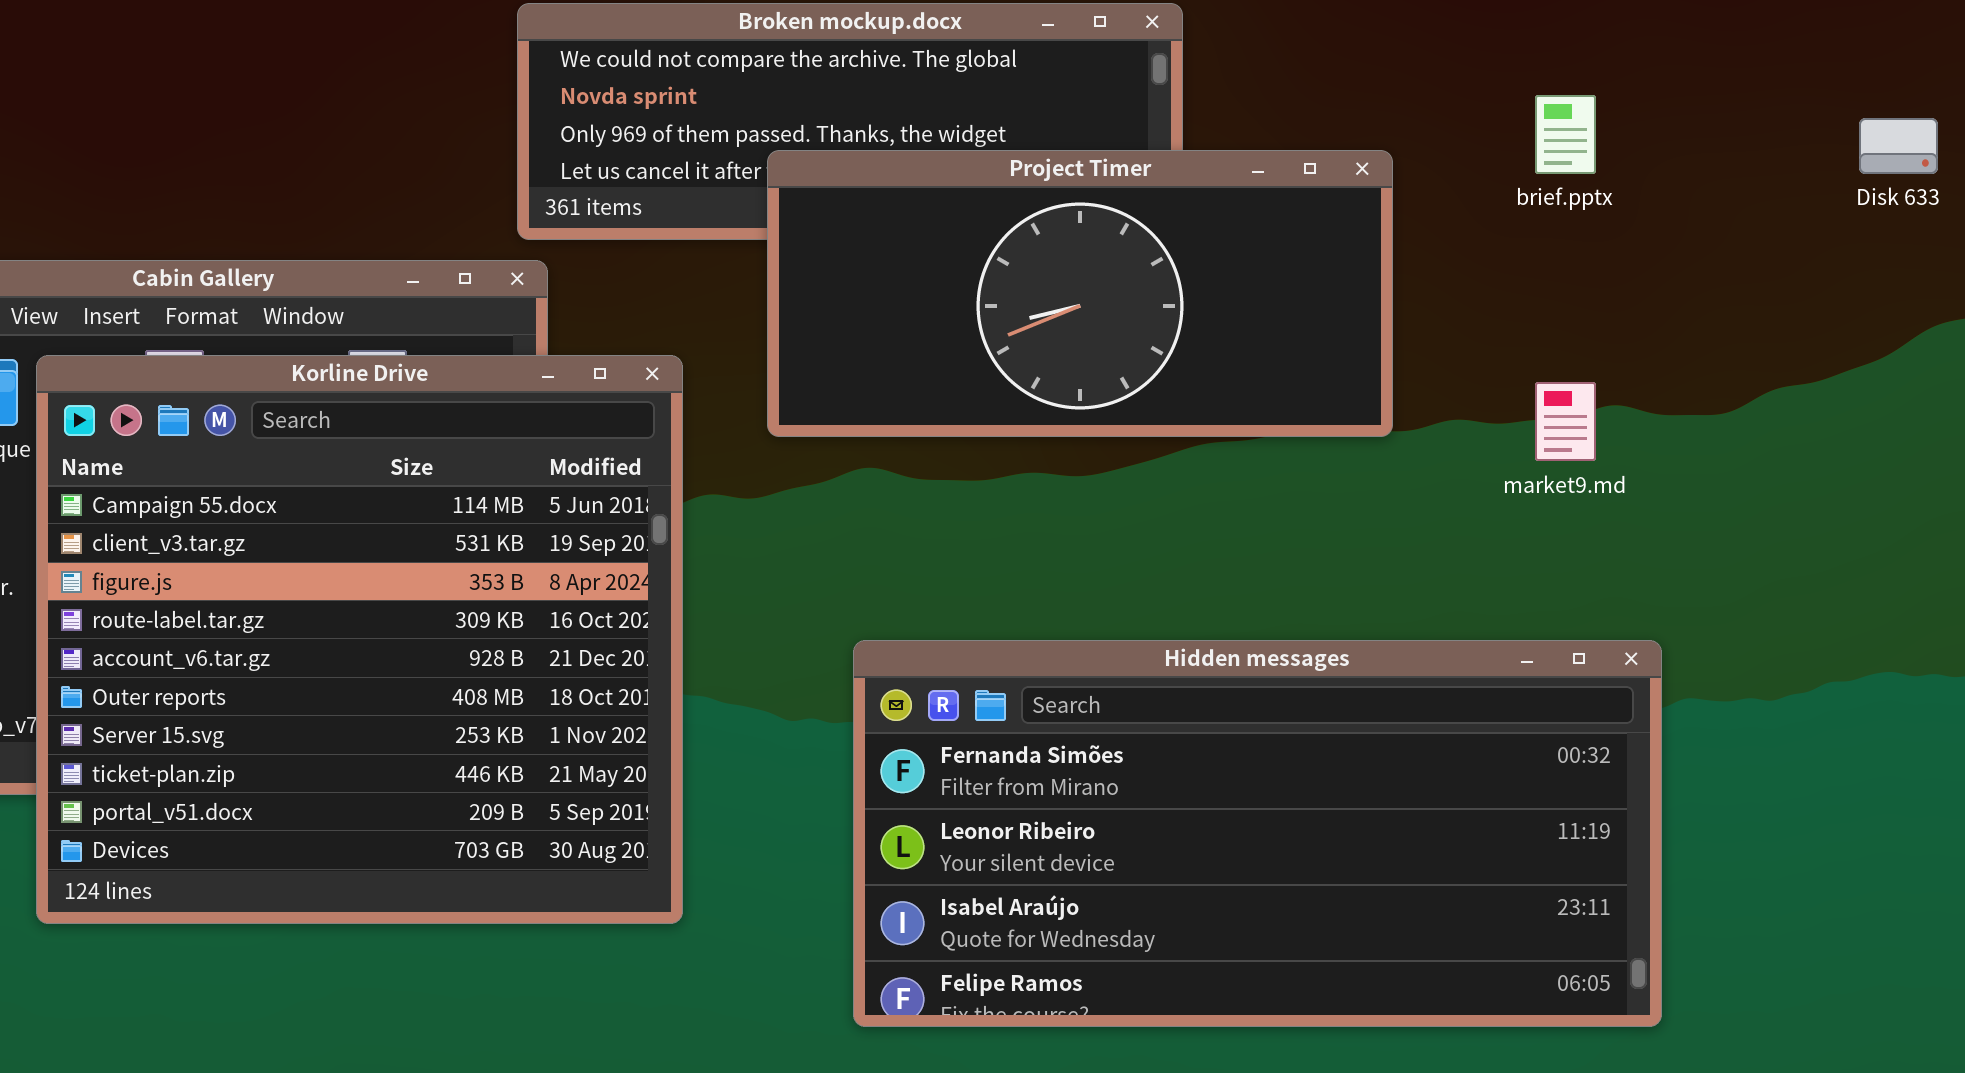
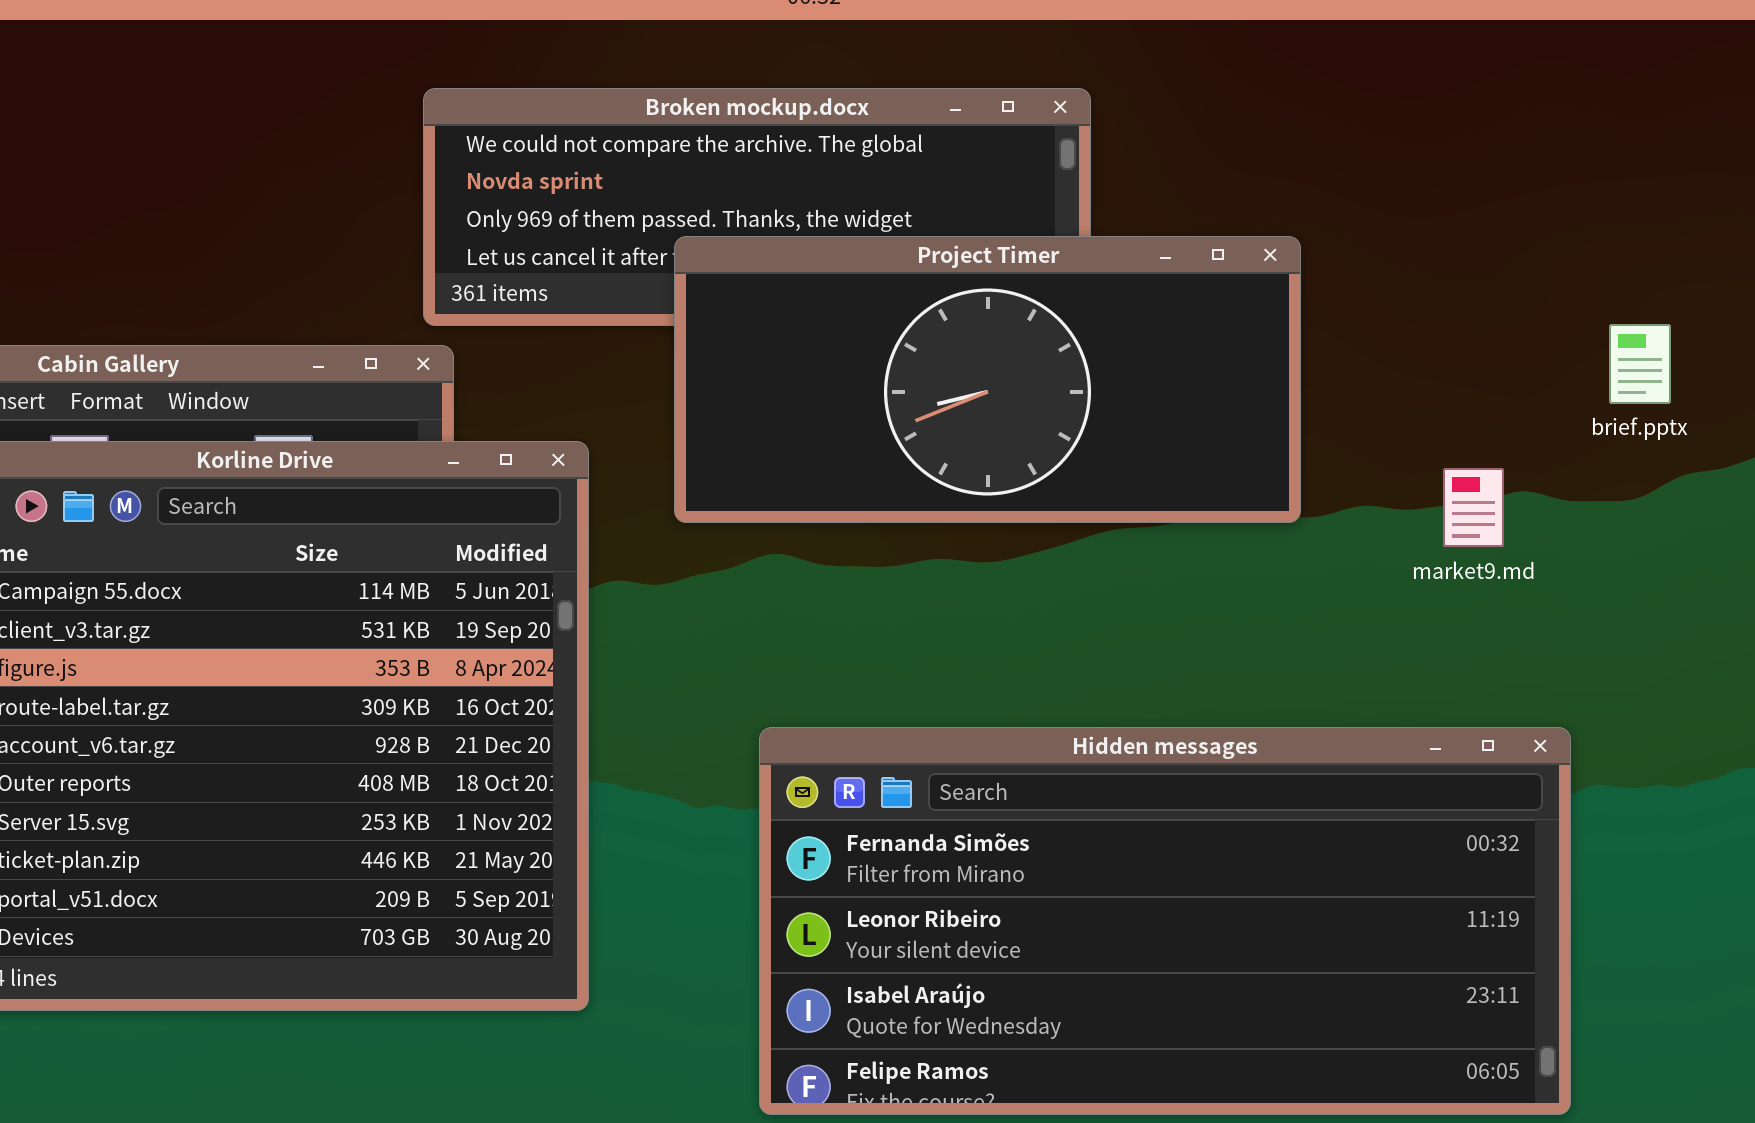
brief.pptx: [1535,95,1596,174] -> [1609,324,1671,404], moved

